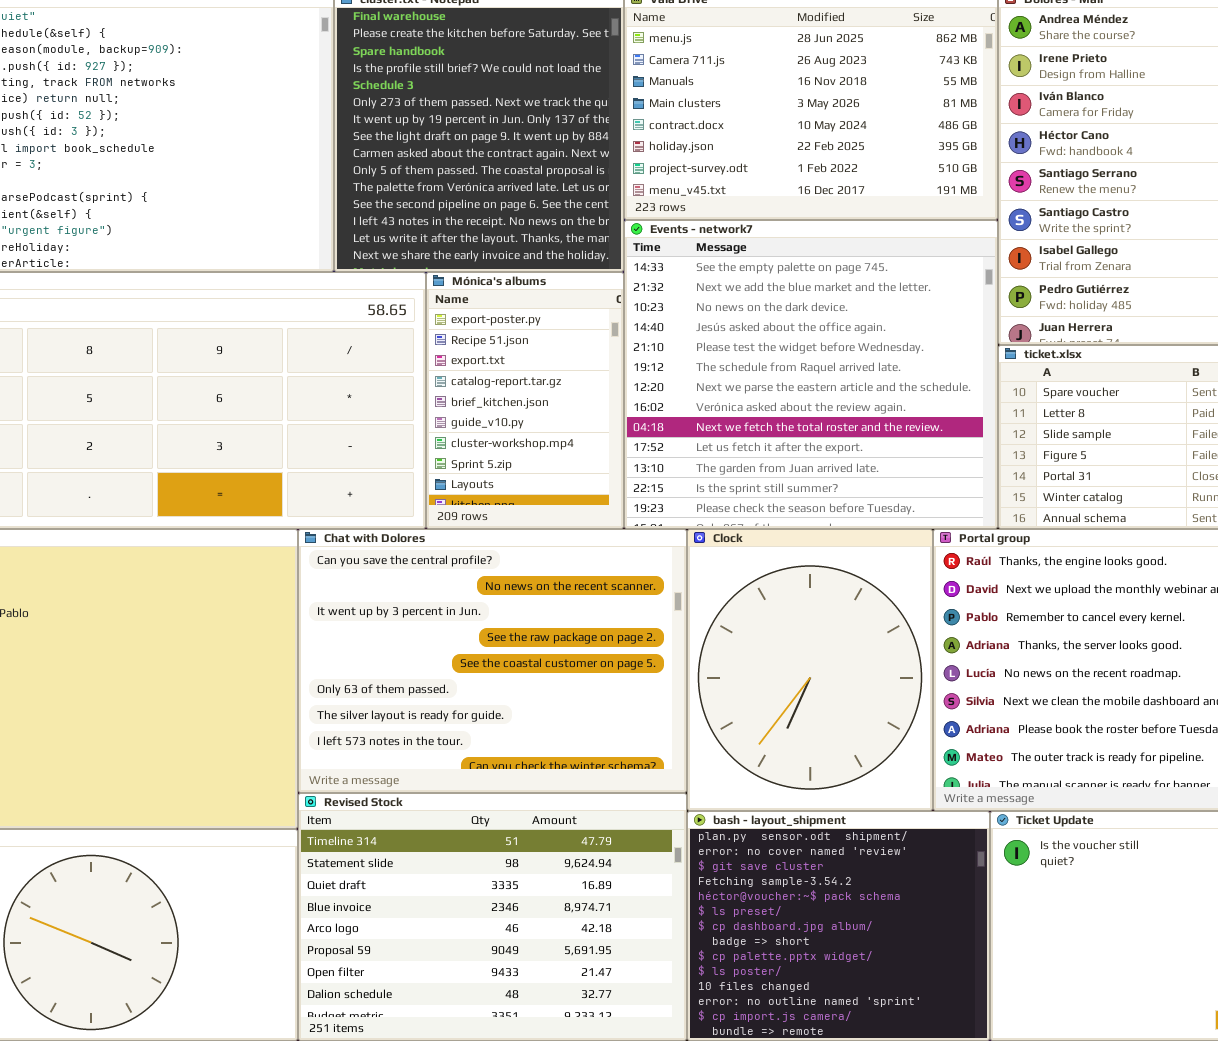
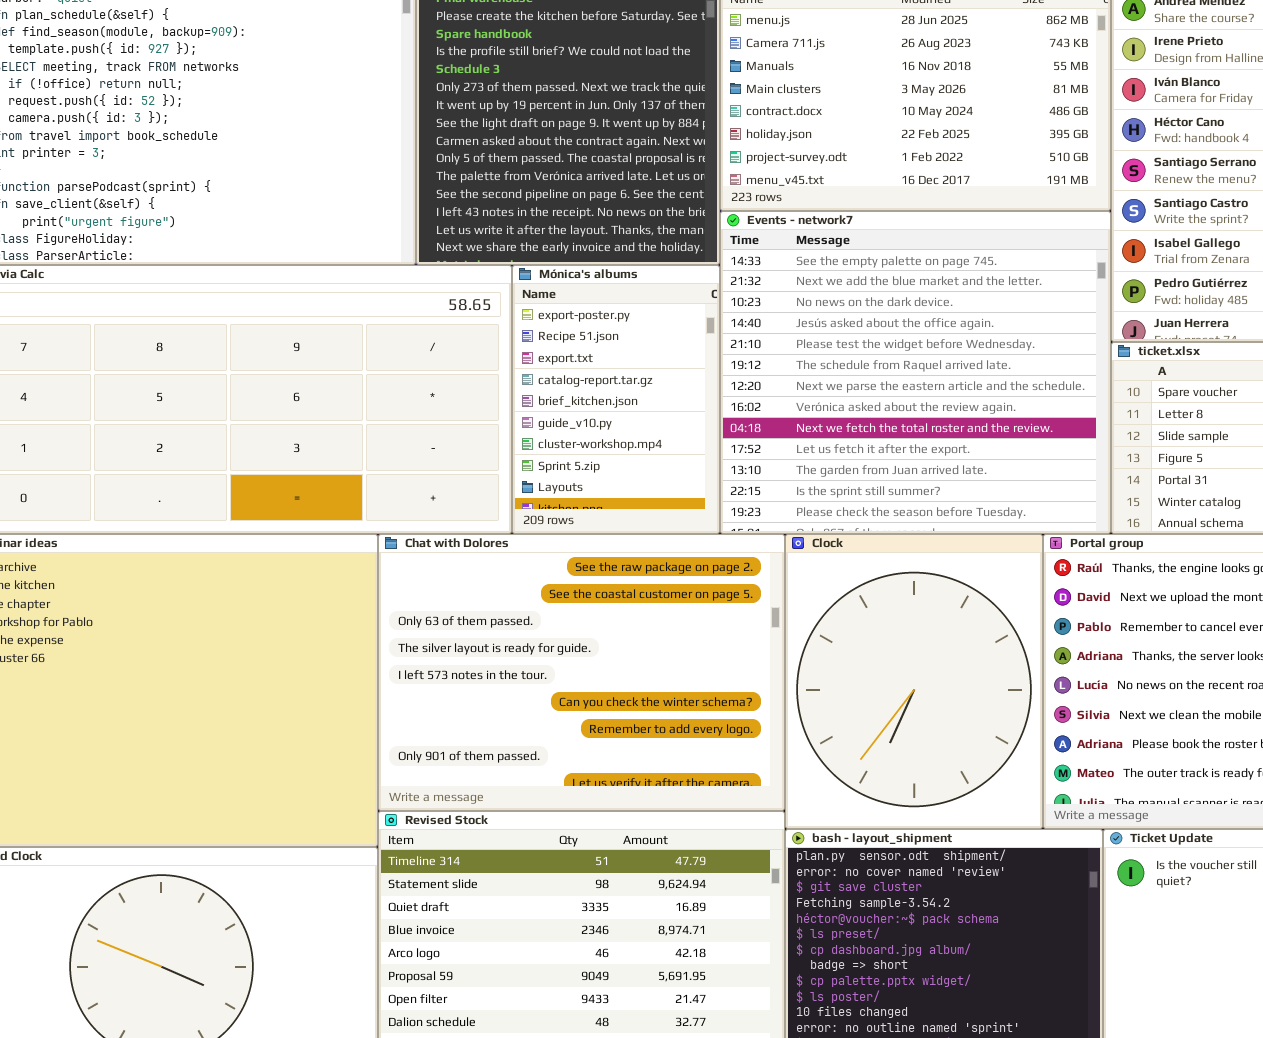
Chat with Dolores: [298,529,687,793] -> [378,534,785,811], scrolled down 3 rows

